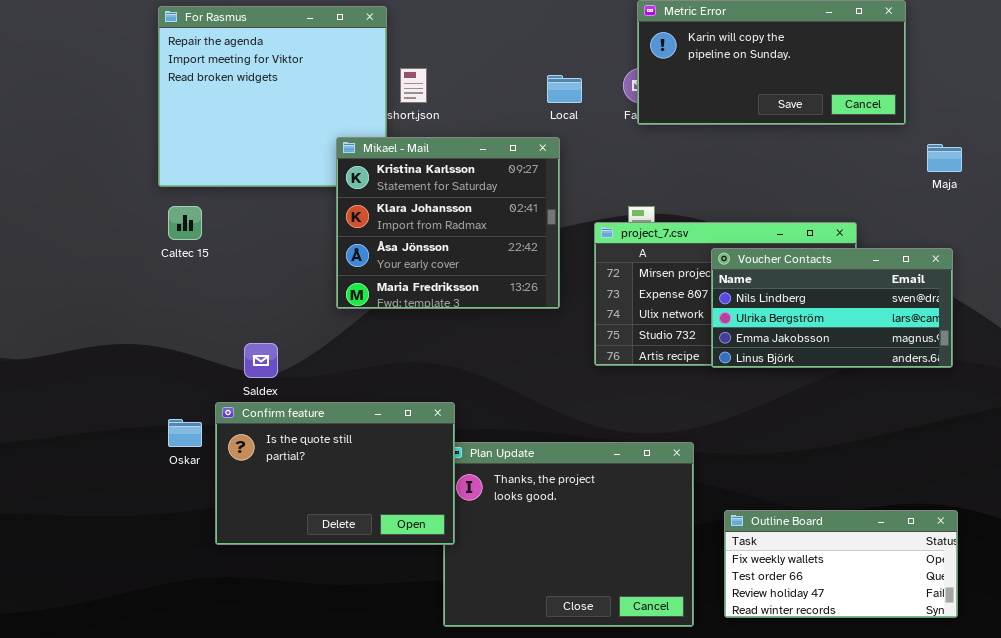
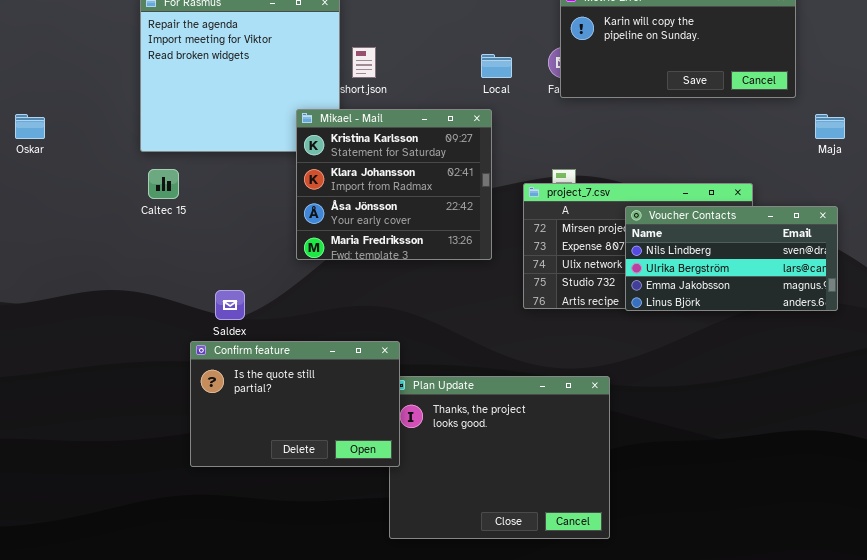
Oskar: [168,419,202,447] -> [15,114,45,139], moved
Outline Board: [724,510,958,618] -> none, closed

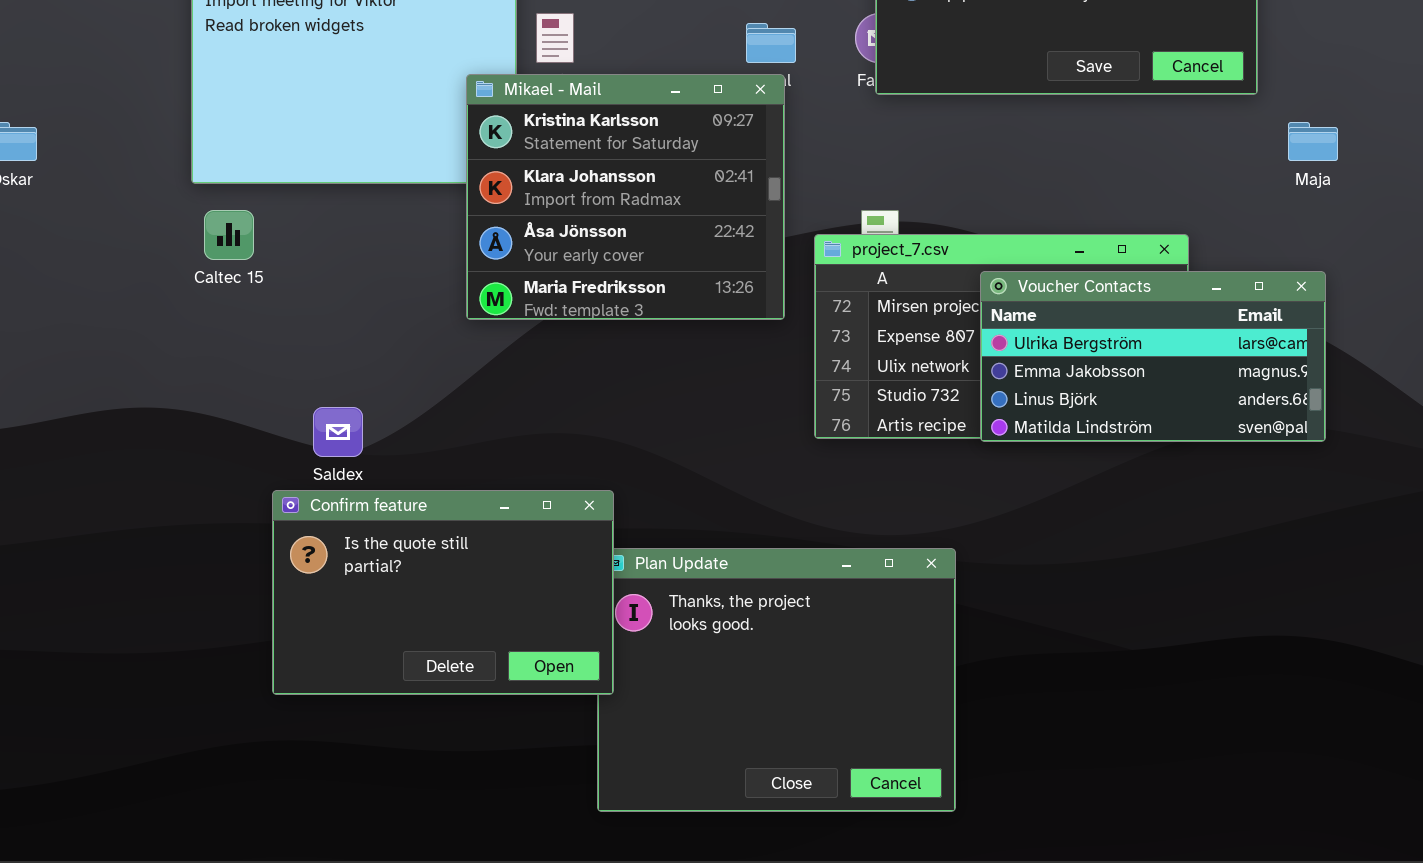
Mikael - Mail: [296,109,492,260] -> [466,74,785,320], moved
Voucher Contacts: [625,206,838,311] -> [980,271,1326,442], scrolled down 1 row

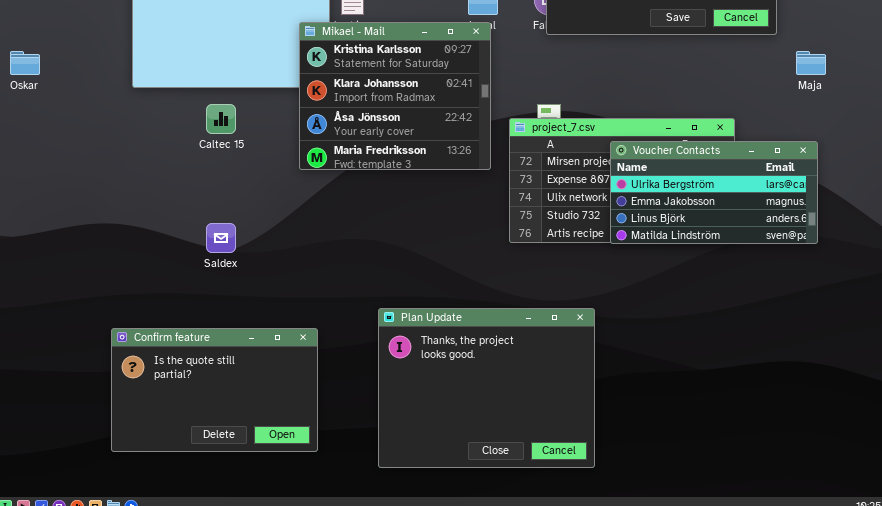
Caltec 15: [204,210,254,260] -> [206,104,236,134], moved
Confirm feature: [272,490,614,695] -> [111,328,318,452], moved

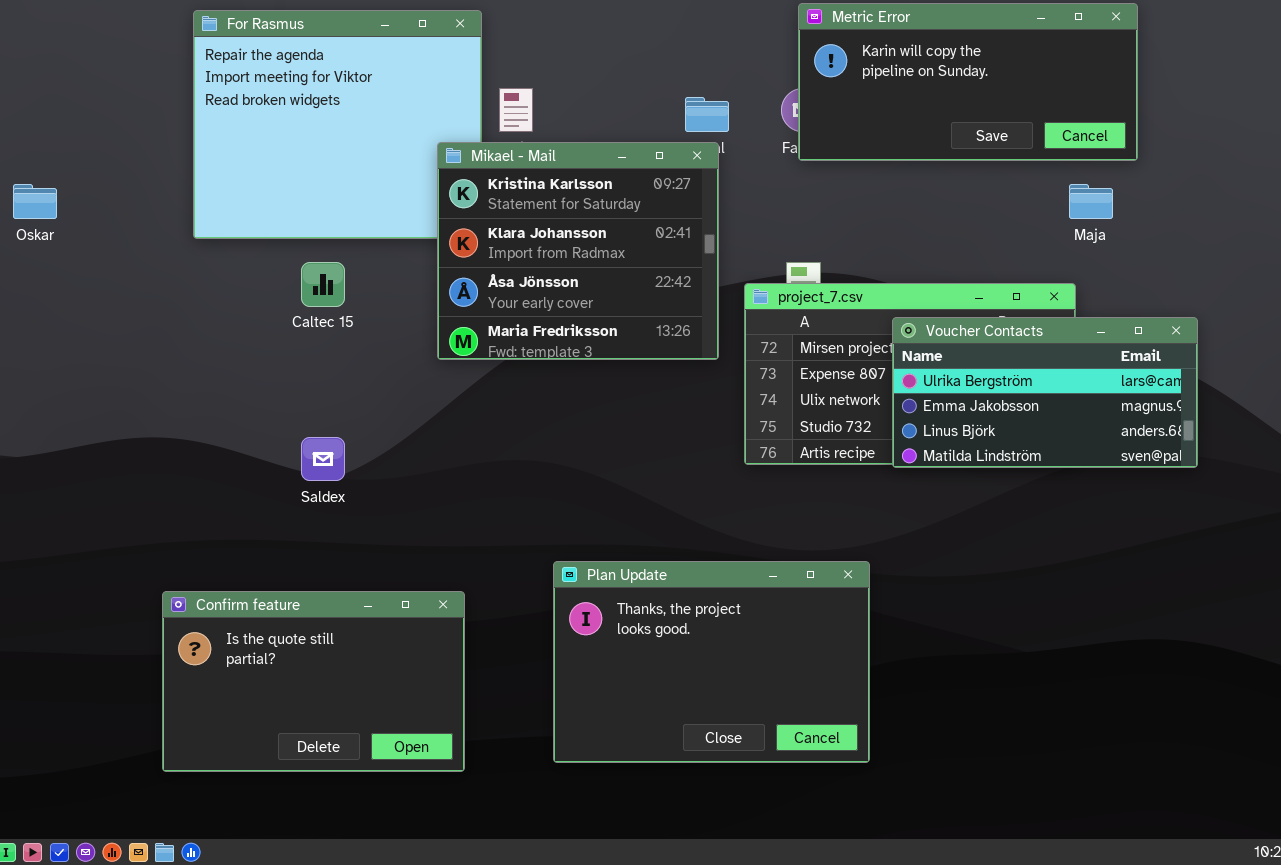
Maja: [796,51,826,75] -> [1069,184,1113,219], moved
Plan Update: [378,308,595,468] -> [553,561,870,763], resized

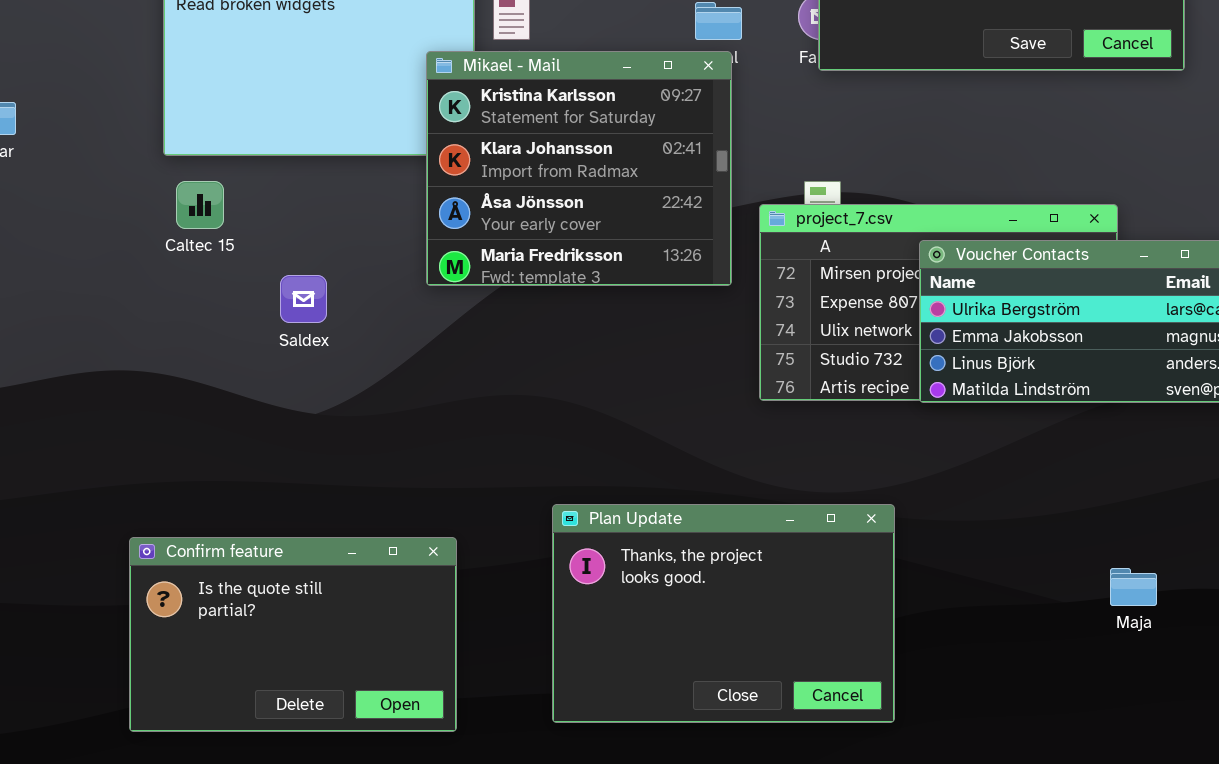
Maja: [1069,184,1113,219] -> [1110,568,1157,606], moved
Caltec 15: [301,262,345,307] -> [176,181,224,229], moved
Saldex: [301,437,345,481] -> [280,275,327,323], moved

